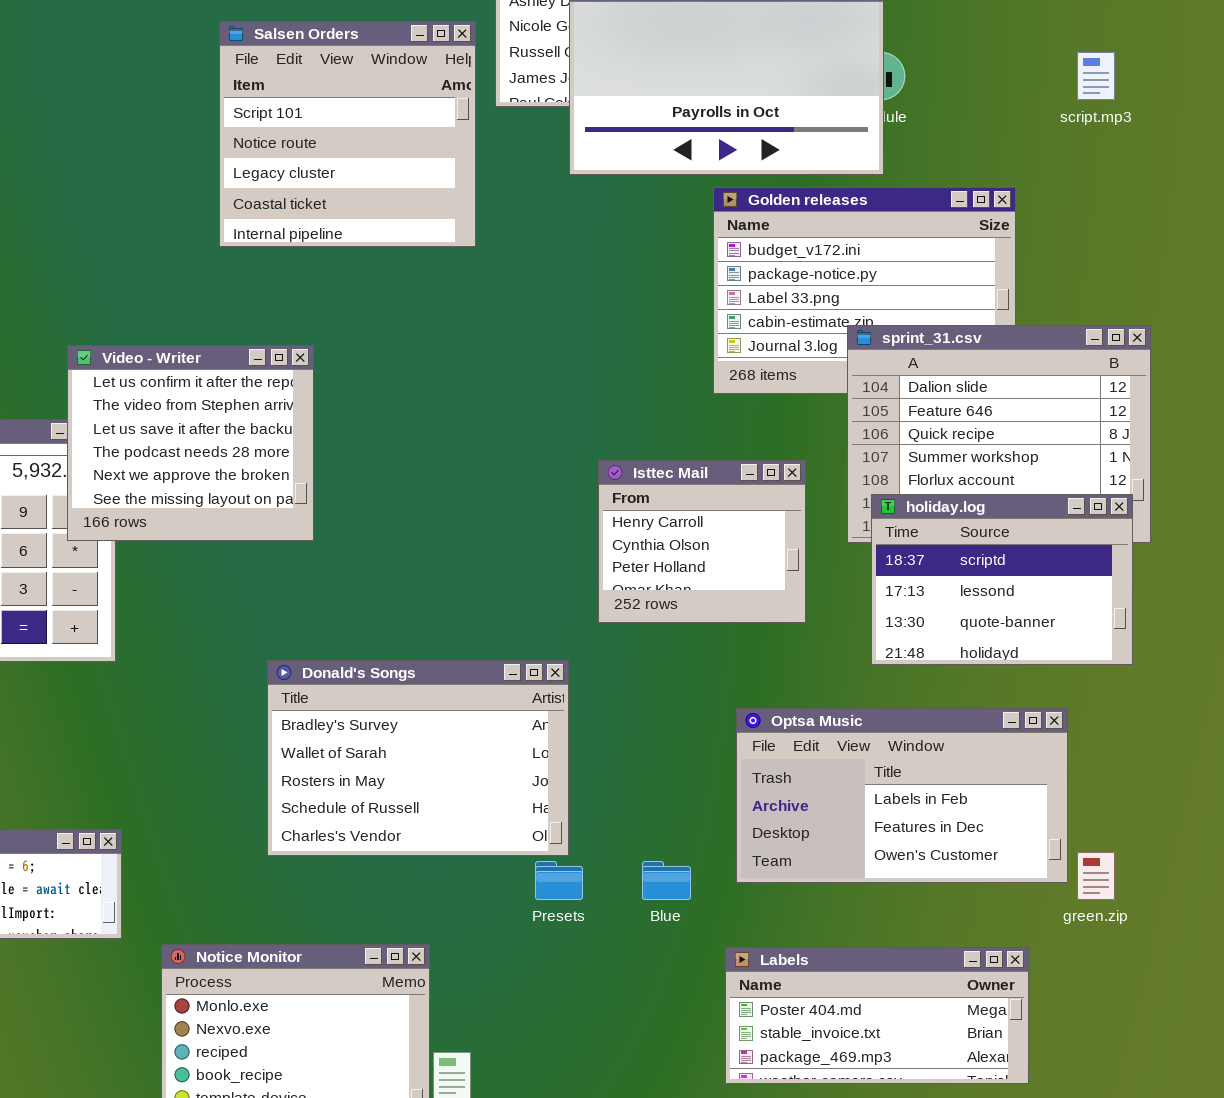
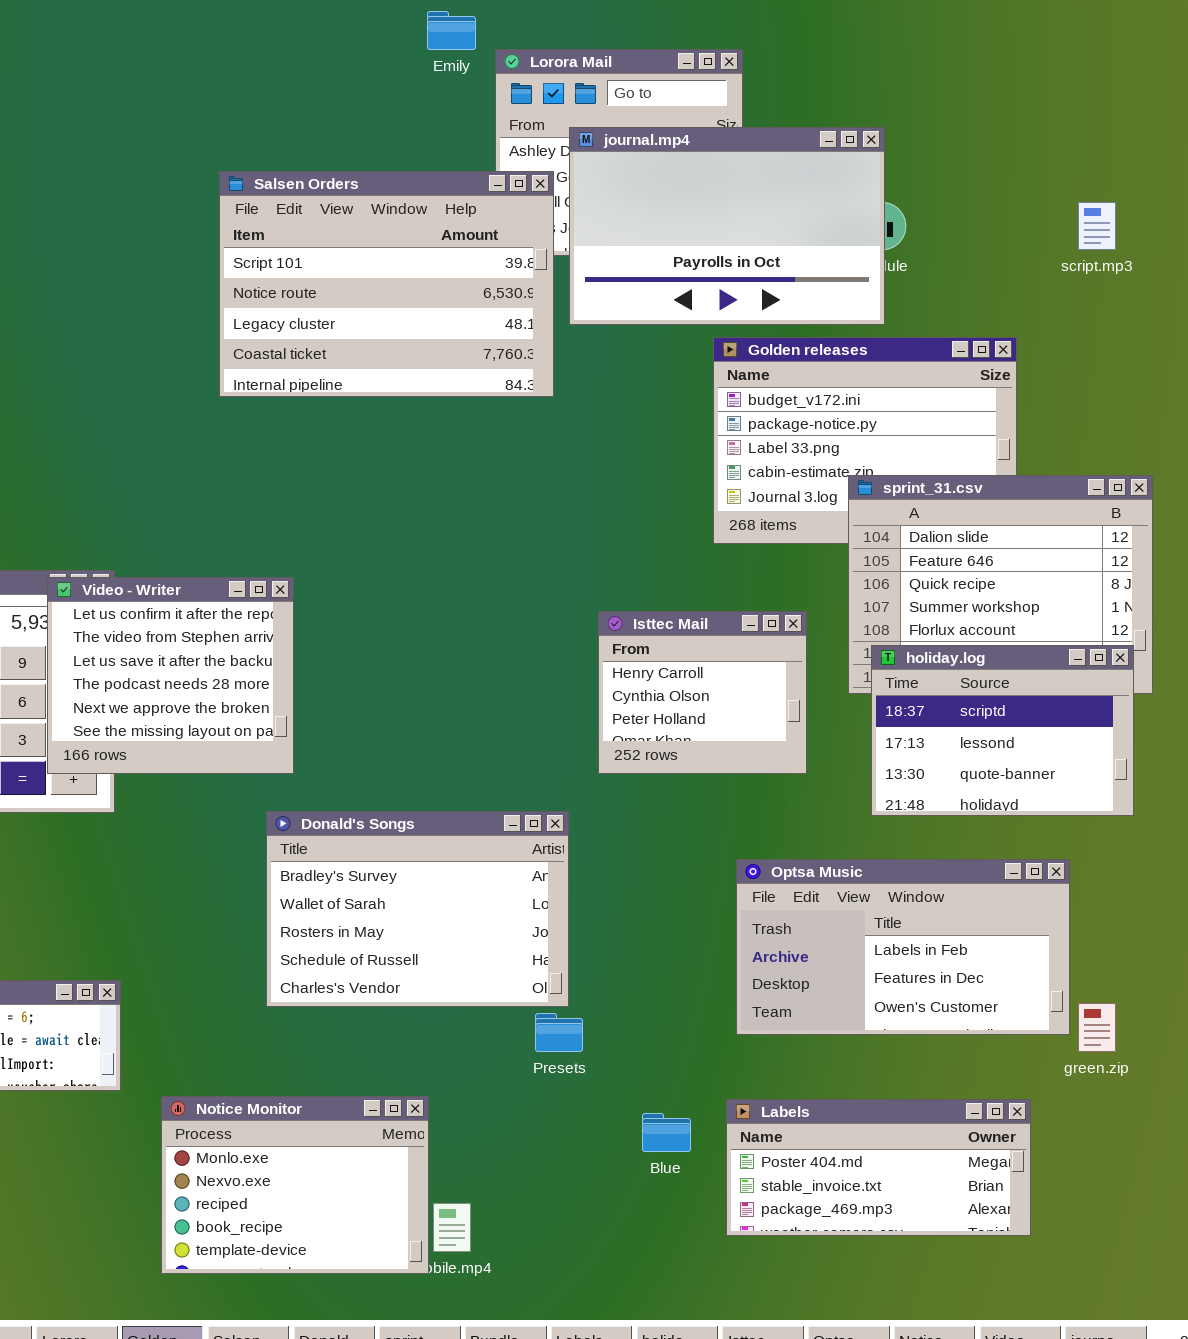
Salsen Orders: [219,21,476,247] -> [219,171,554,397], resized
Video - Writer: [67,345,314,541] -> [47,577,294,774], moved
Blue: [642,861,691,900] -> [642,1113,691,1152], moved

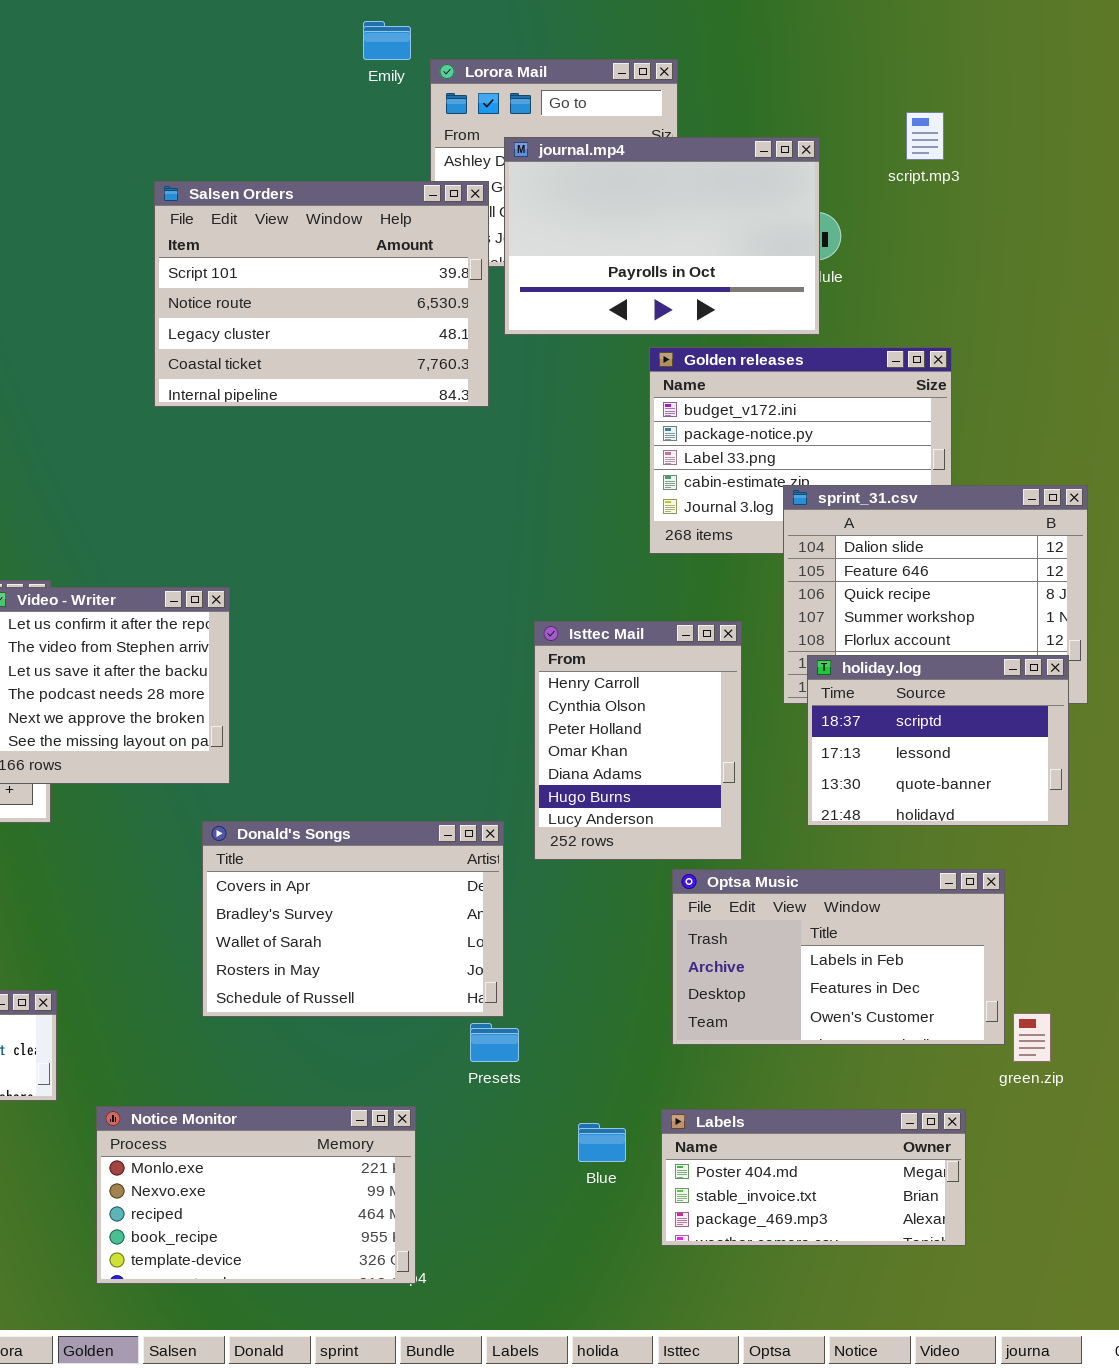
script.mp3: [1078,202,1116,250] -> [906,112,944,160], moved
Isttec Mail: [598,611,807,774] -> [534,621,742,860], resized
Donald's Songs: [266,811,569,1007] -> [202,821,504,1017], scrolled up 1 row
Notice Monitor: [161,1096,429,1274] -> [96,1106,416,1284], resized

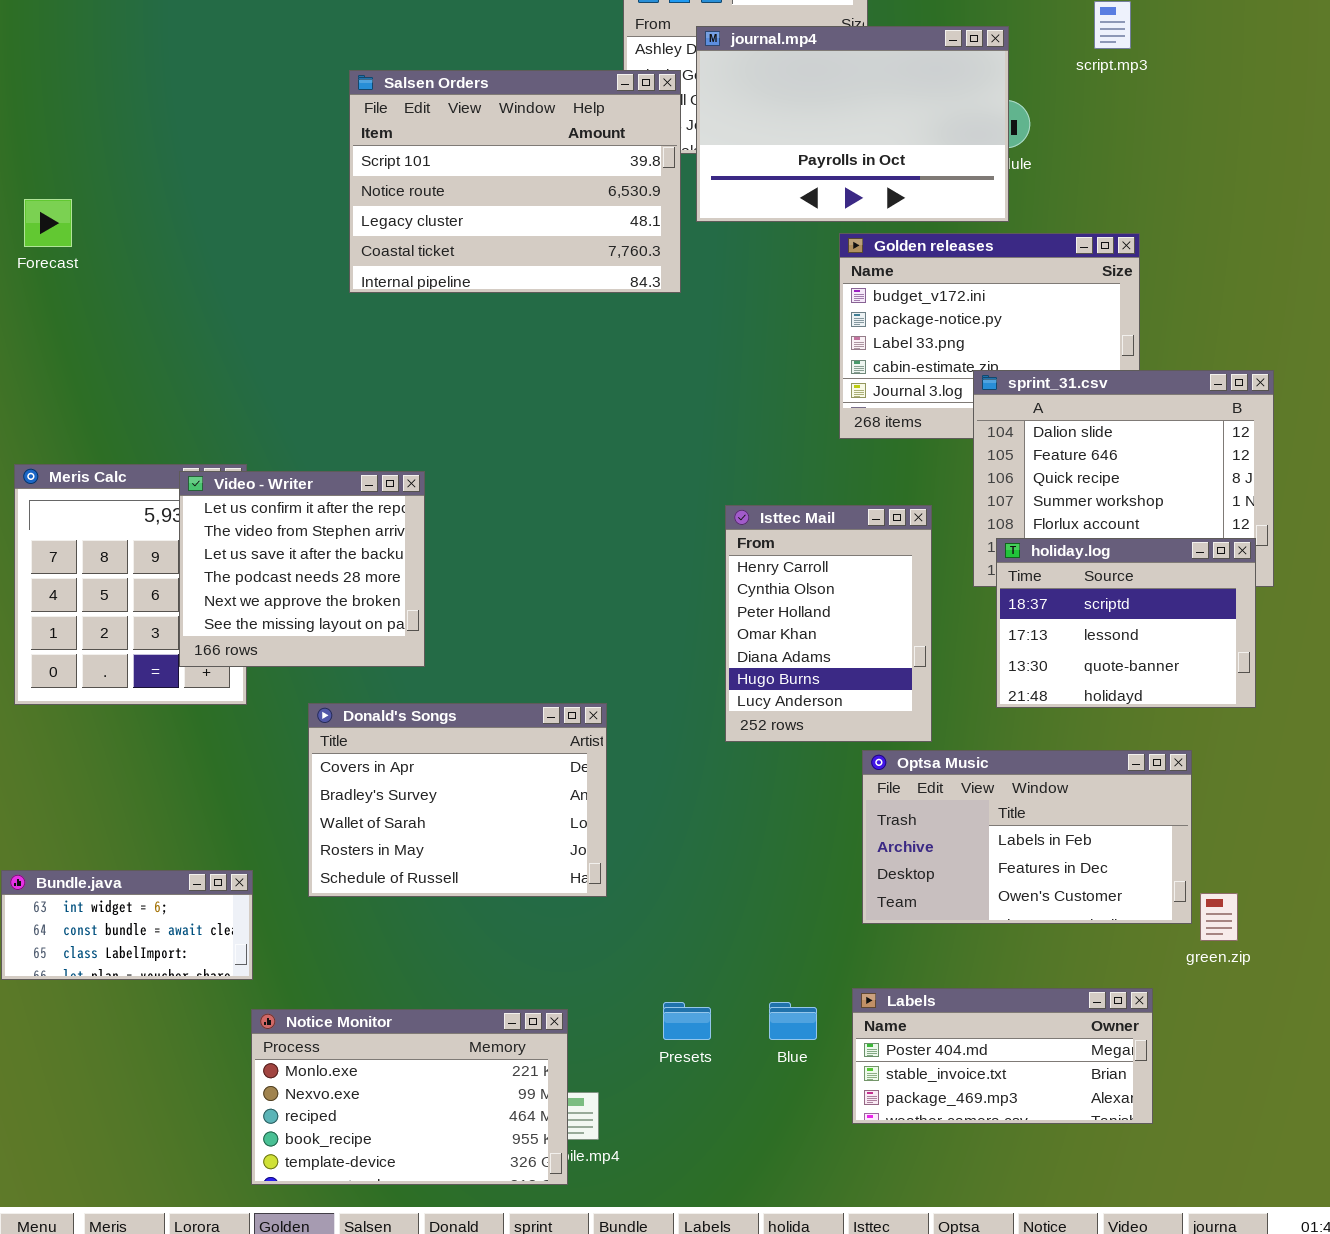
Donald's Songs: [202,821,504,1017] -> [308,703,607,897], moved
Presets: [470,1023,519,1062] -> [663,1002,711,1040], moved
Notice Monitor: [96,1106,416,1284] -> [251,1009,568,1185], moved

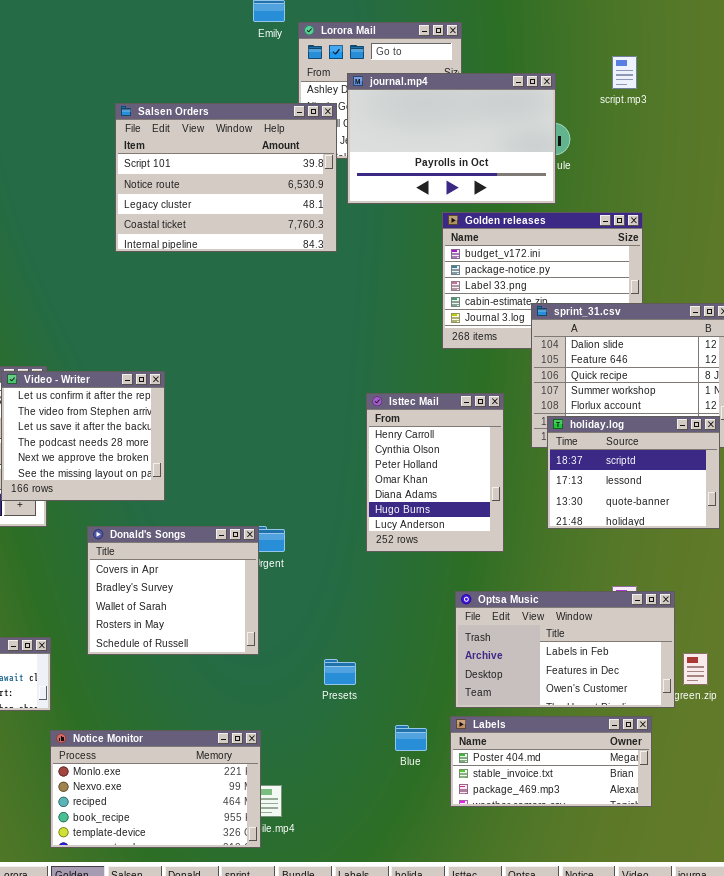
Donald's Songs: [308,703,607,897] -> [87,526,259,655], resized
Optsa Music: [862,750,1192,924] -> [455,591,675,708], moved
Presets: [663,1002,711,1040] -> [324,659,356,685], moved

